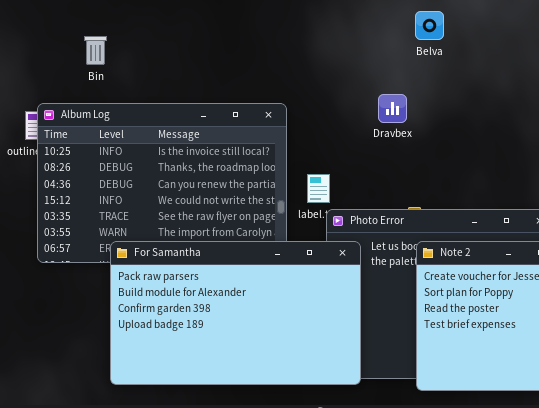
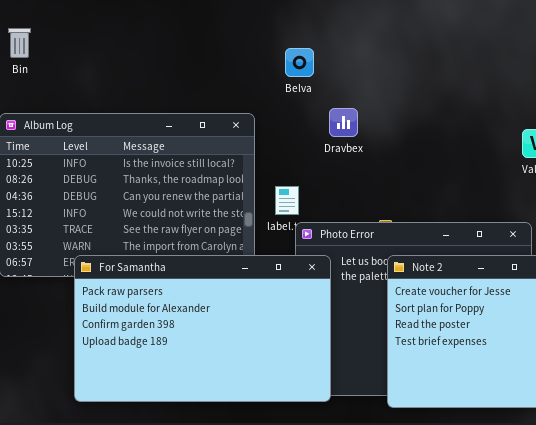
Belva: [415,11,444,40] -> [285,48,314,77], moved
Bin: [84,36,107,65] -> [8,28,31,58], moved
Dravbex: [378,94,407,123] -> [329,108,358,137], moved

